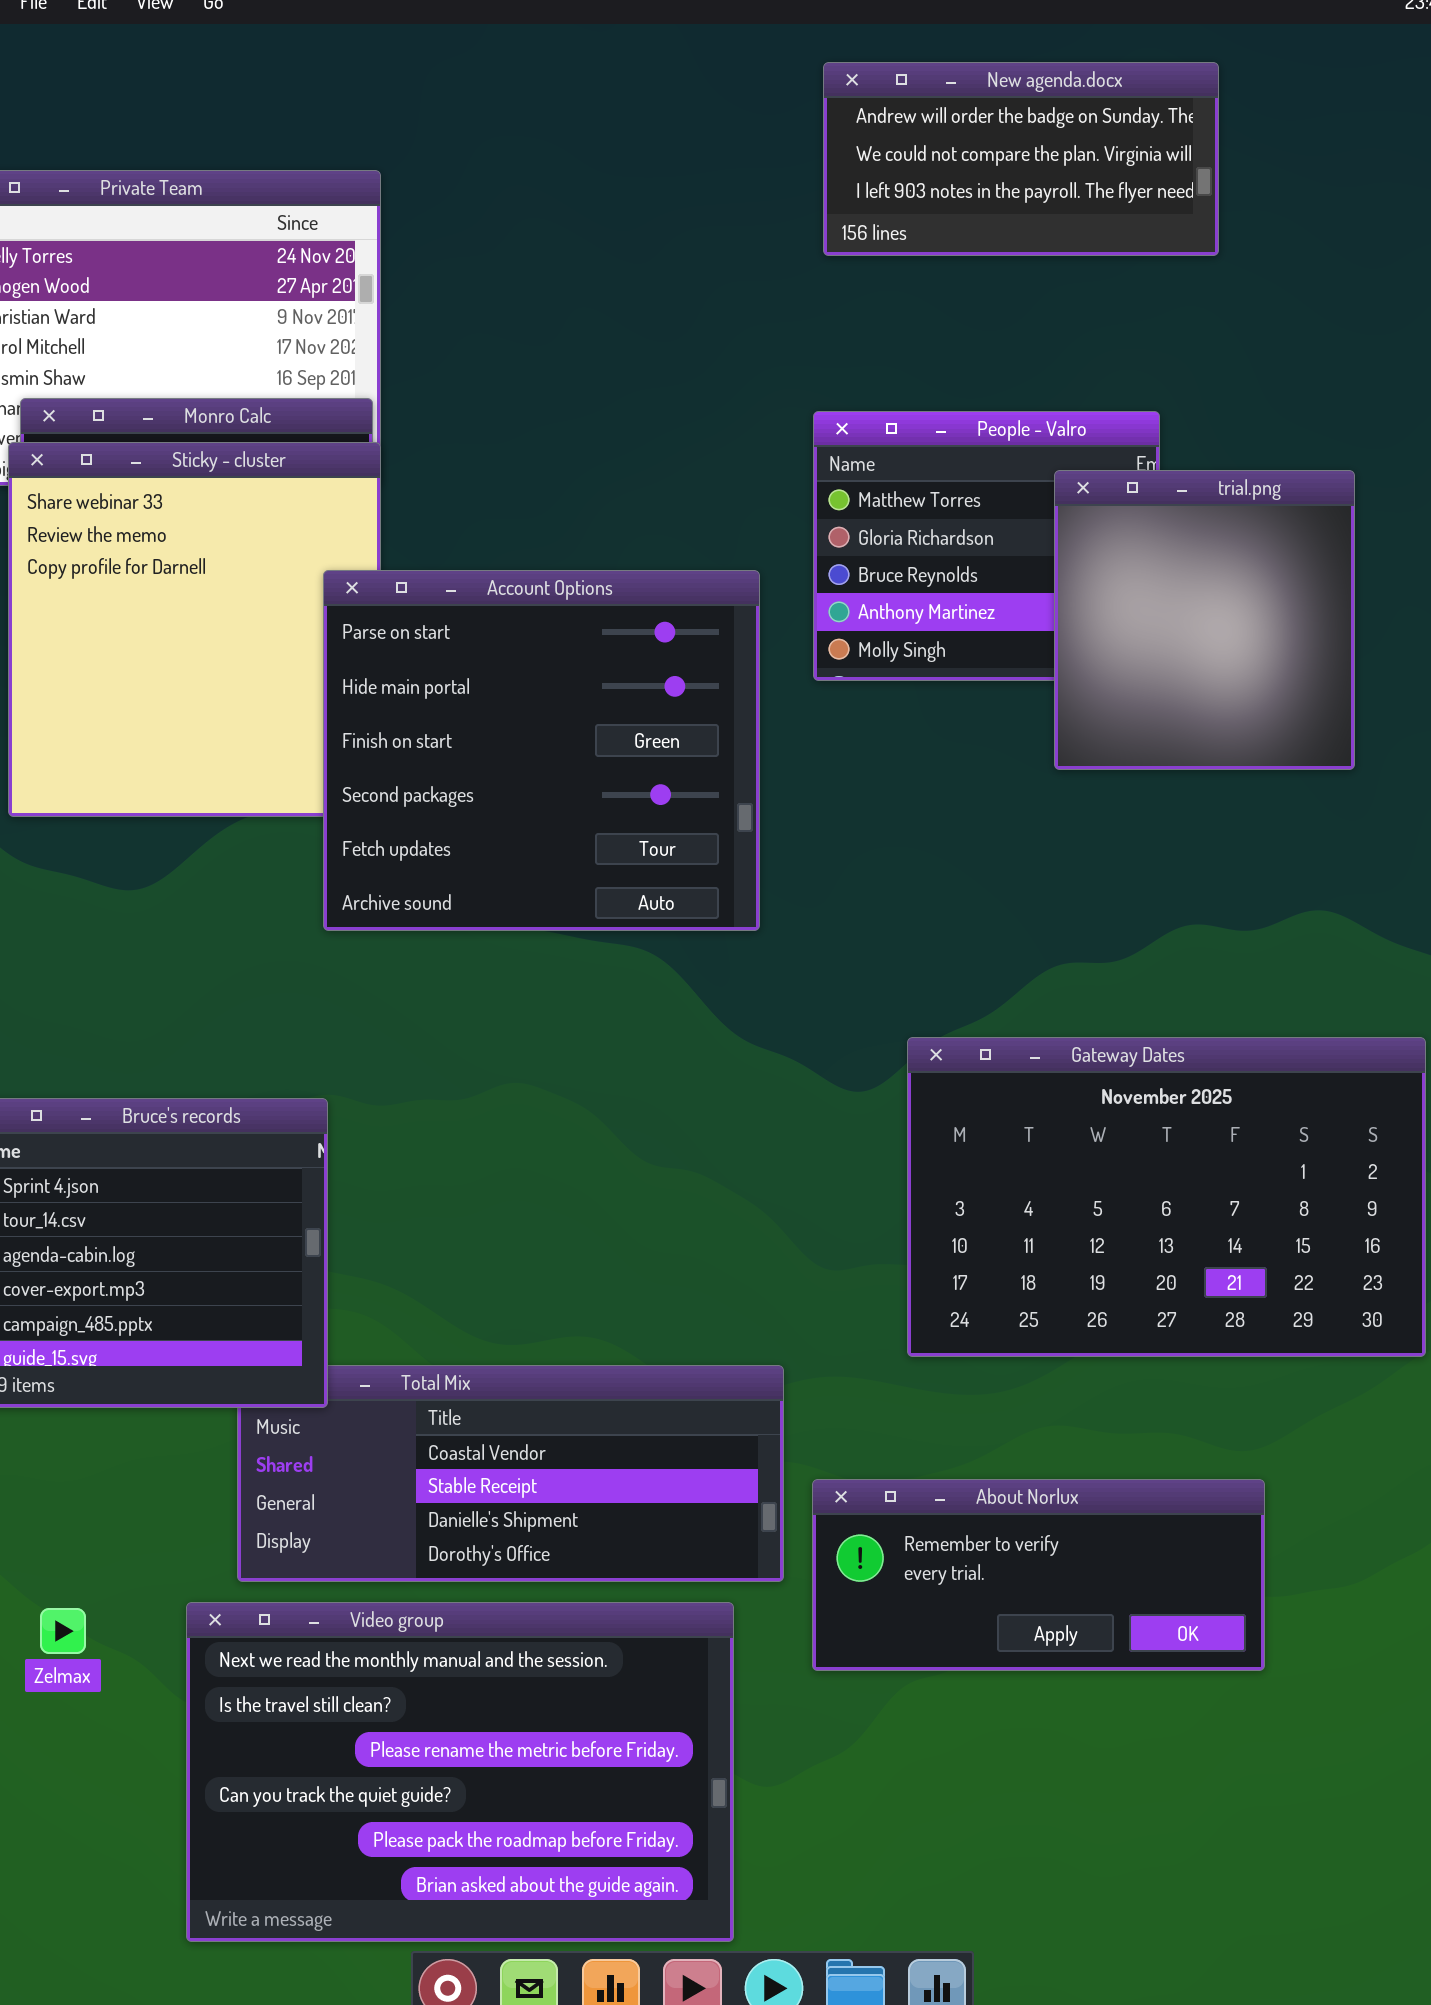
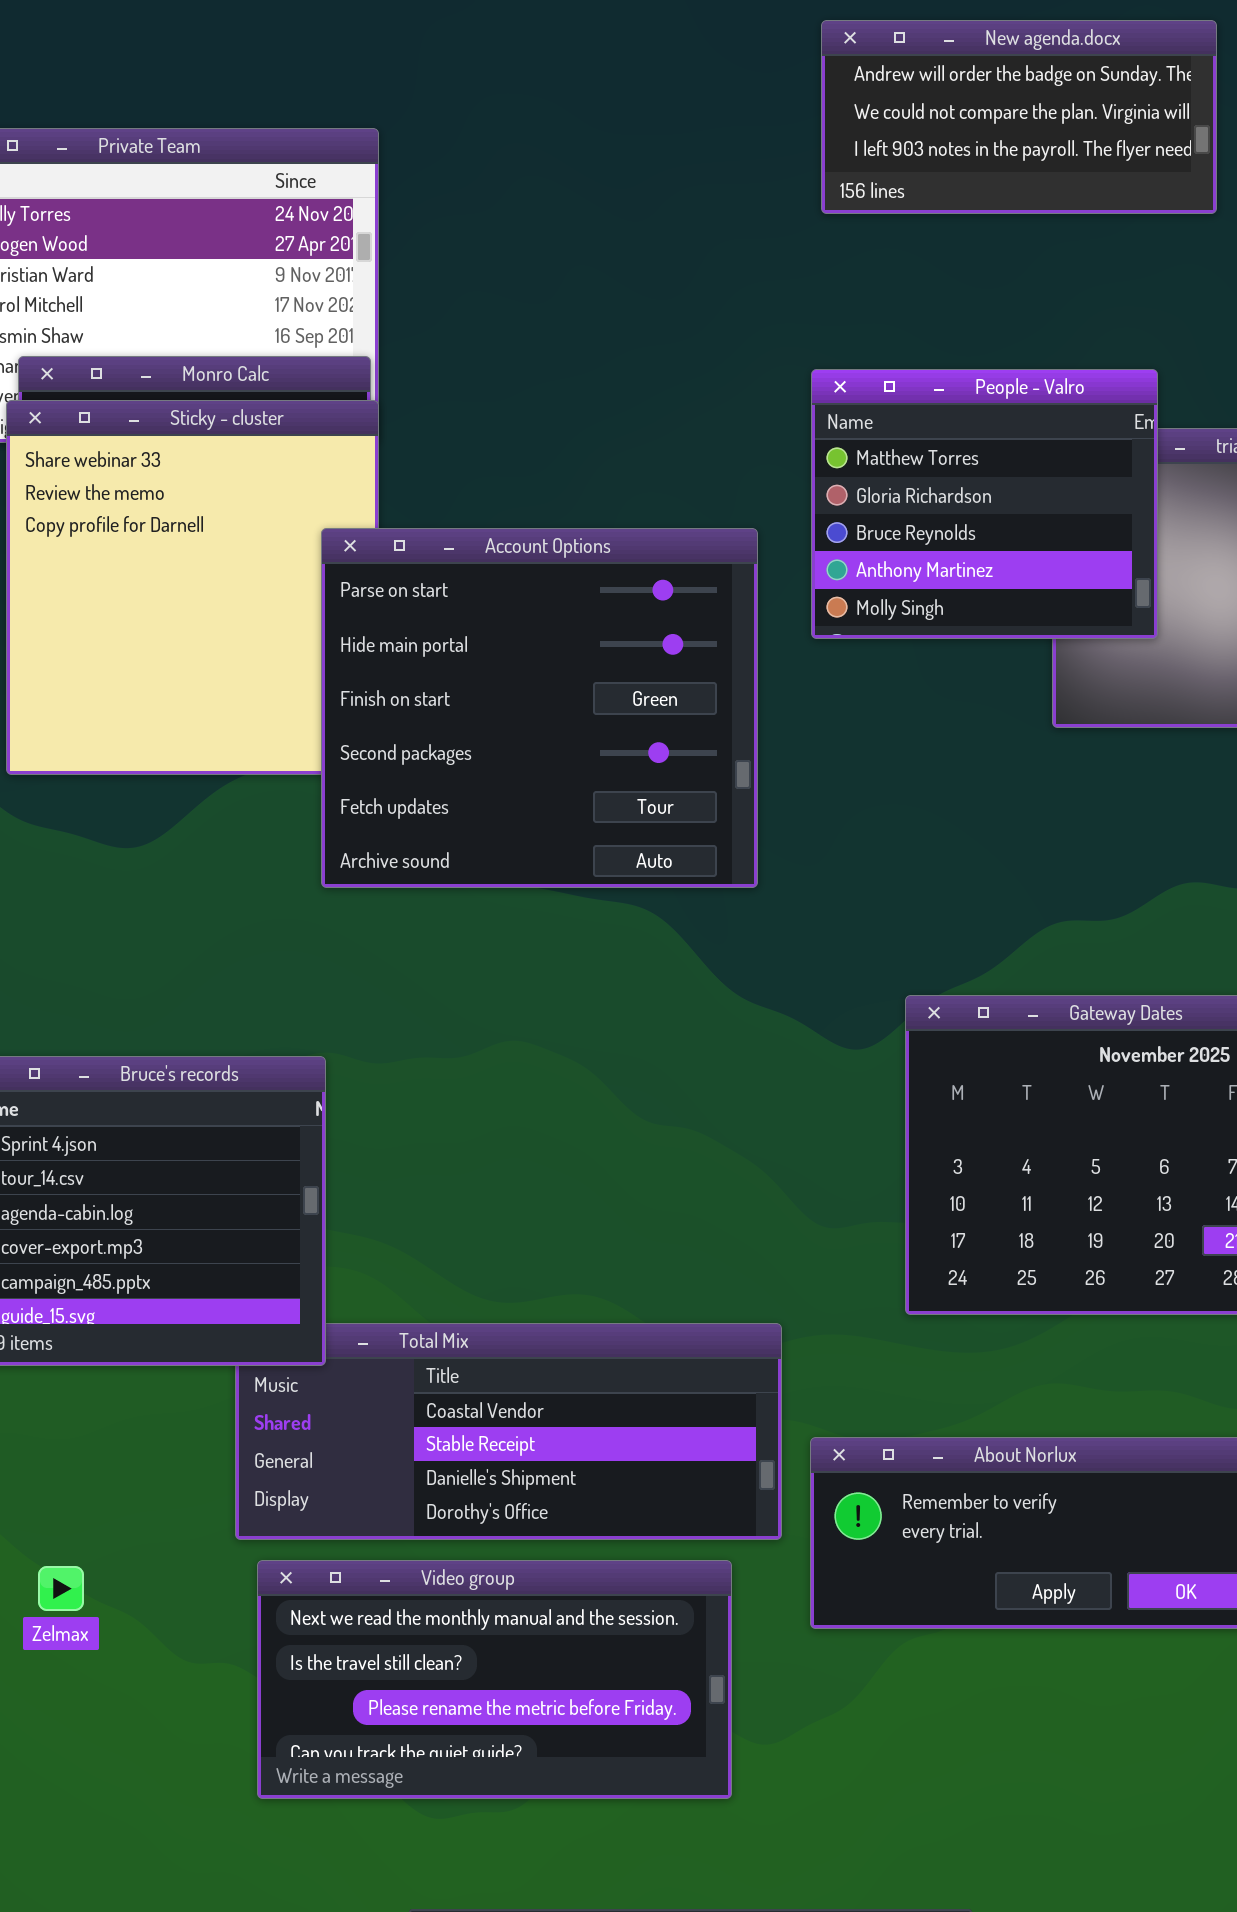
People - Valro: [813,411,1160,681] -> [811,369,1158,639], raised
Video group: [186,1602,734,1942] -> [257,1560,732,1799], resized

